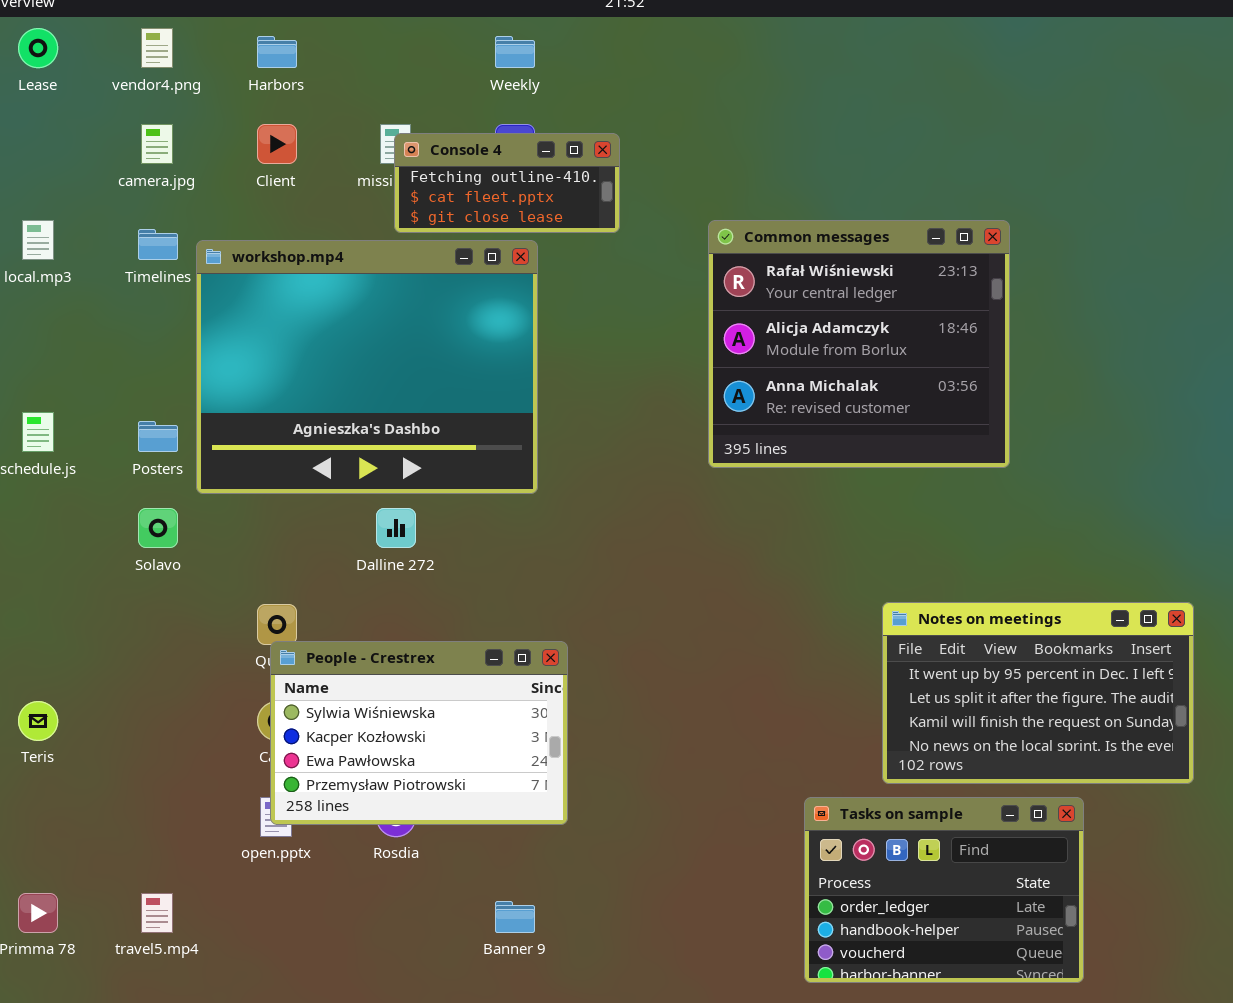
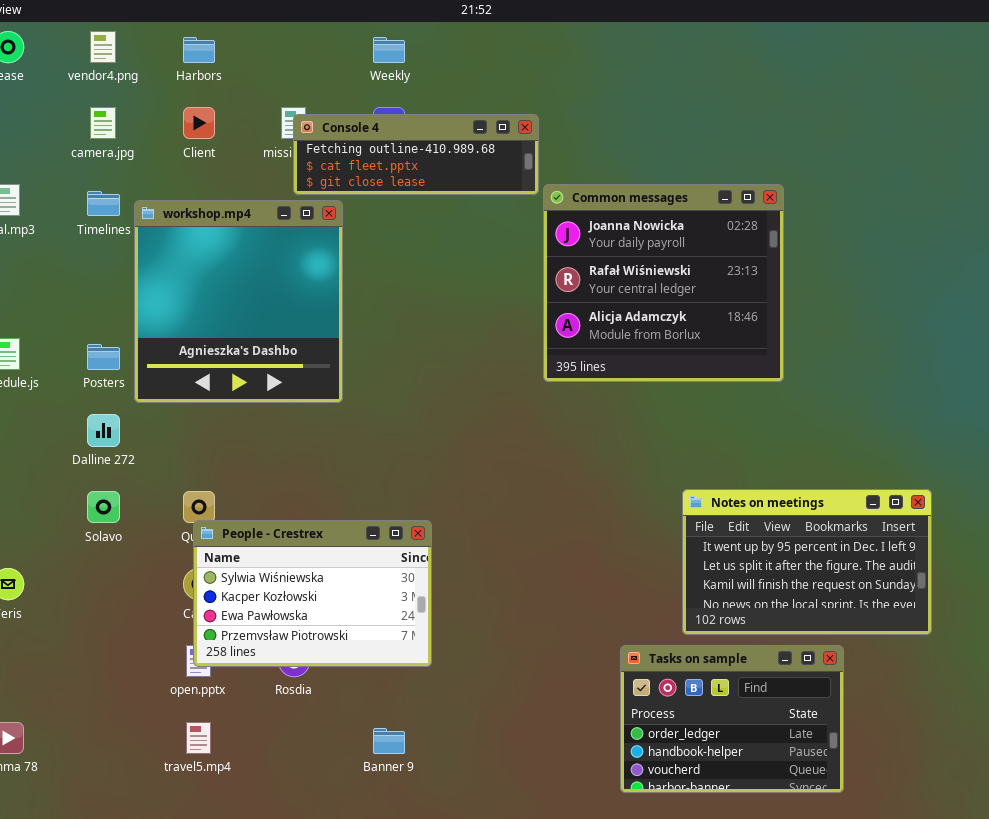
Console 4: [394,133,620,233] -> [293,114,539,195], resized
Common messages: [708,220,1010,468] -> [543,184,784,382], scrolled up 1 row
workshop.mp4: [196,240,538,494] -> [134,200,343,403], resized
Solavo: [138,508,178,548] -> [87,491,120,523], moved
Dalline 272: [376,508,416,548] -> [87,414,120,447], moved
travel5.mp4: [141,893,173,933] -> [186,722,211,754], moved

